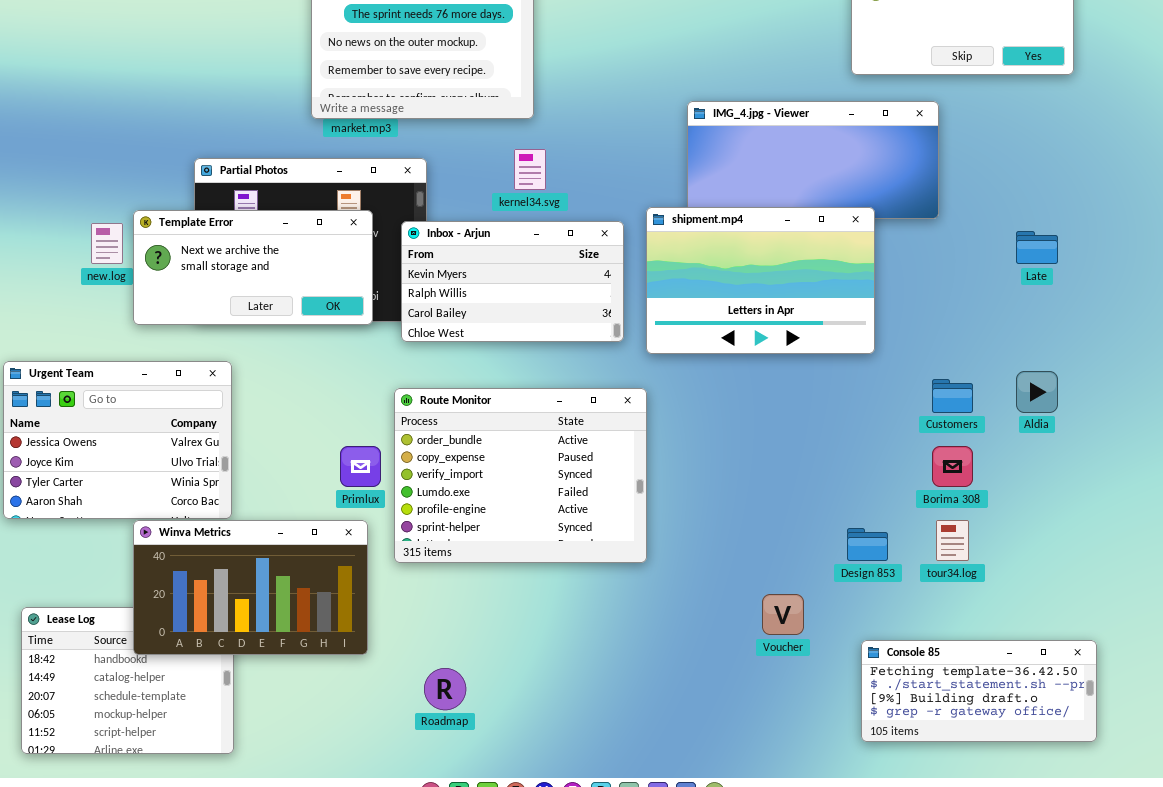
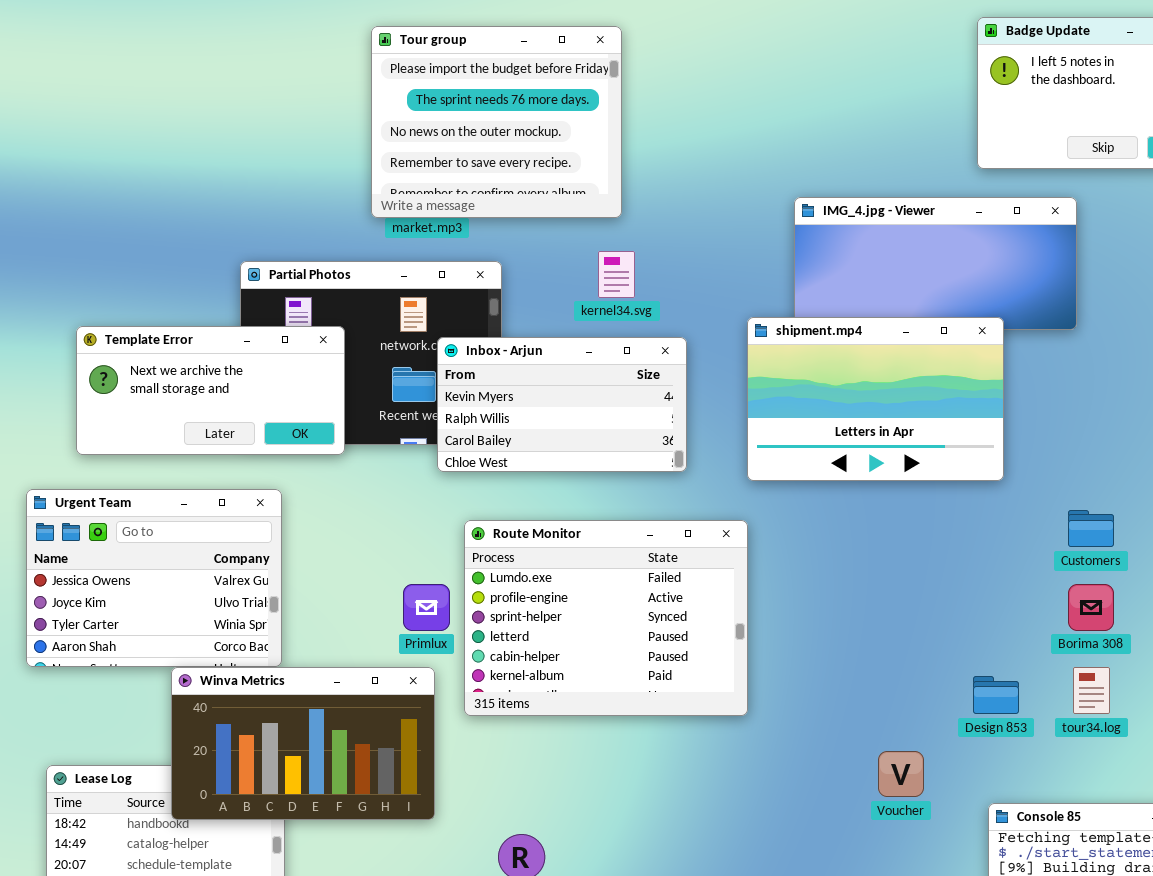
Template Error: [133,210,373,325] -> [76,326,345,455], moved
Inbox - Arjun: [401,221,624,342] -> [437,337,687,472], moved
Route Monitor: [394,388,647,563] -> [464,520,748,716], scrolled down 3 rows

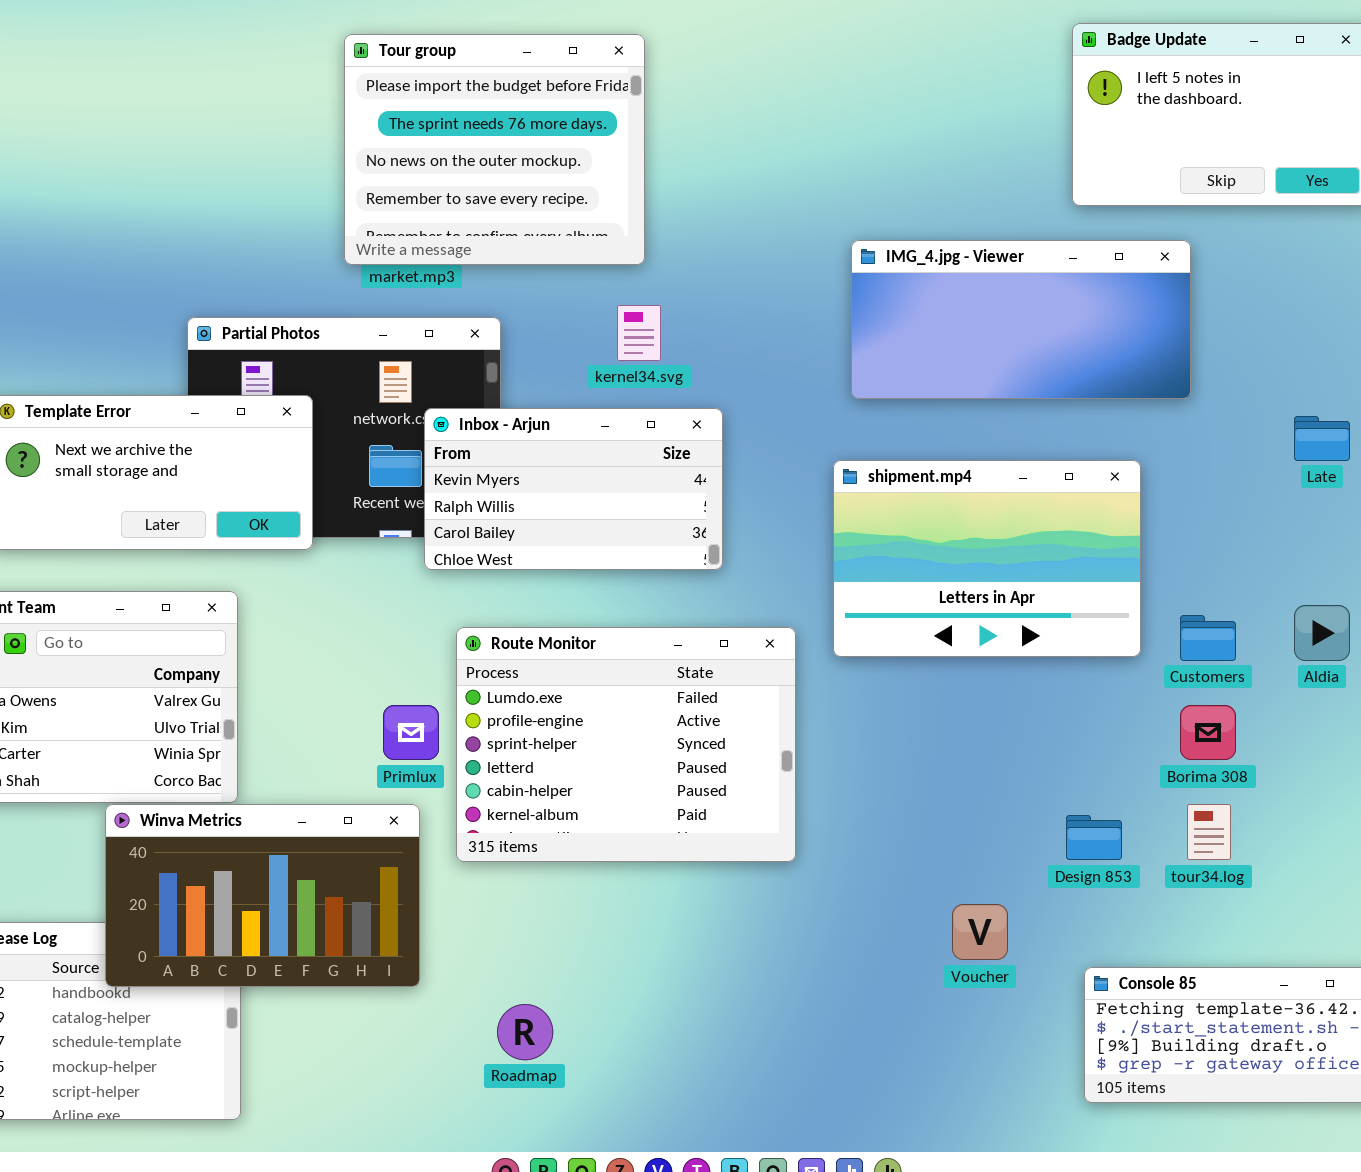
shipment.mp4: [747,317,1004,481] -> [833,460,1141,657], moved

